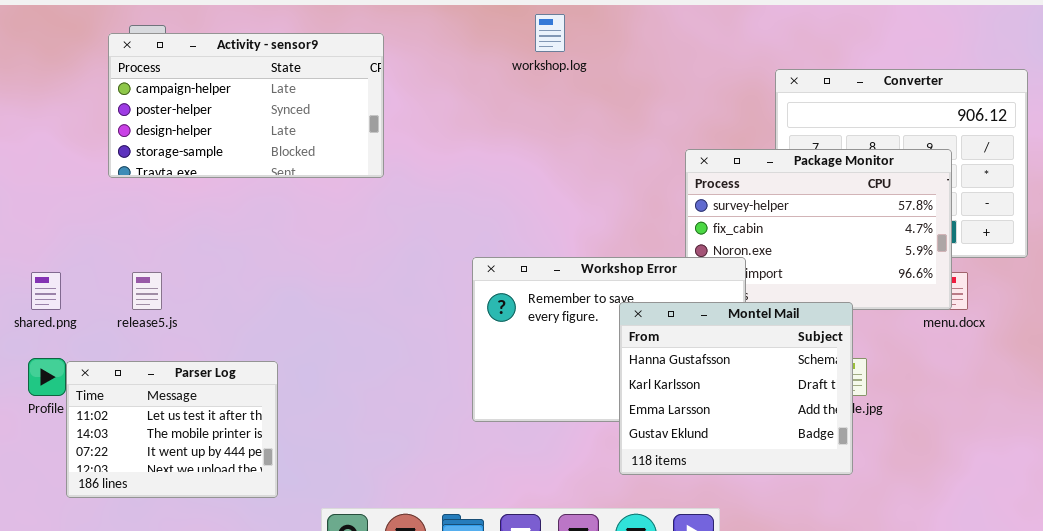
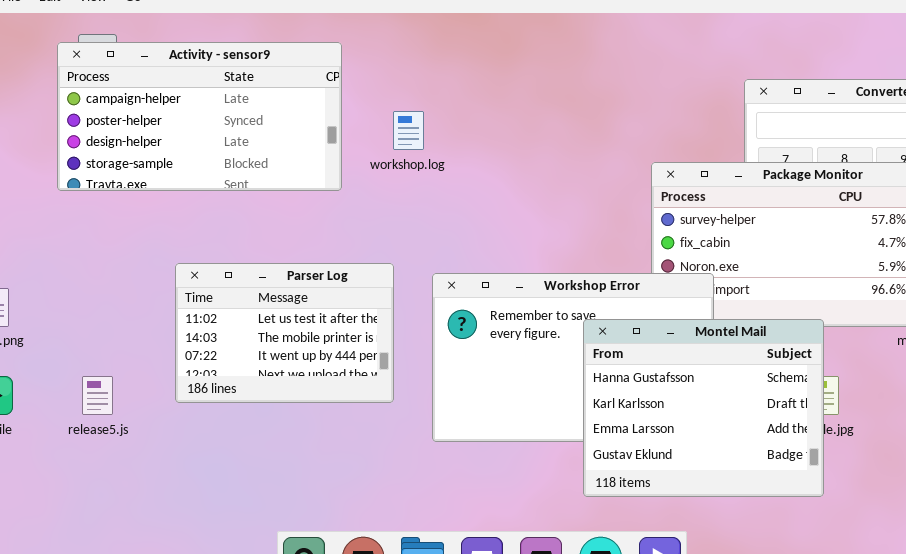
workshop.log: [535,14,565,52] -> [393,111,424,150], moved
release5.js: [132,272,162,310] -> [82,376,113,415], moved
Parser Log: [66,361,278,498] -> [175,263,394,403], moved

